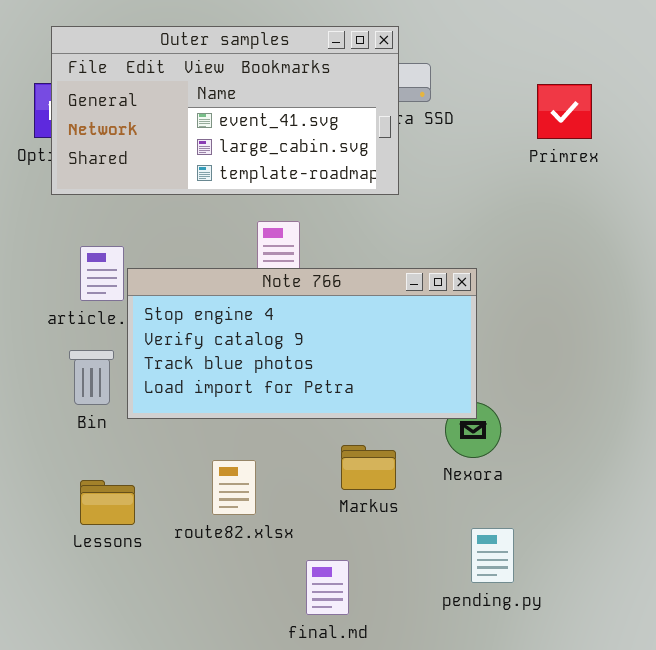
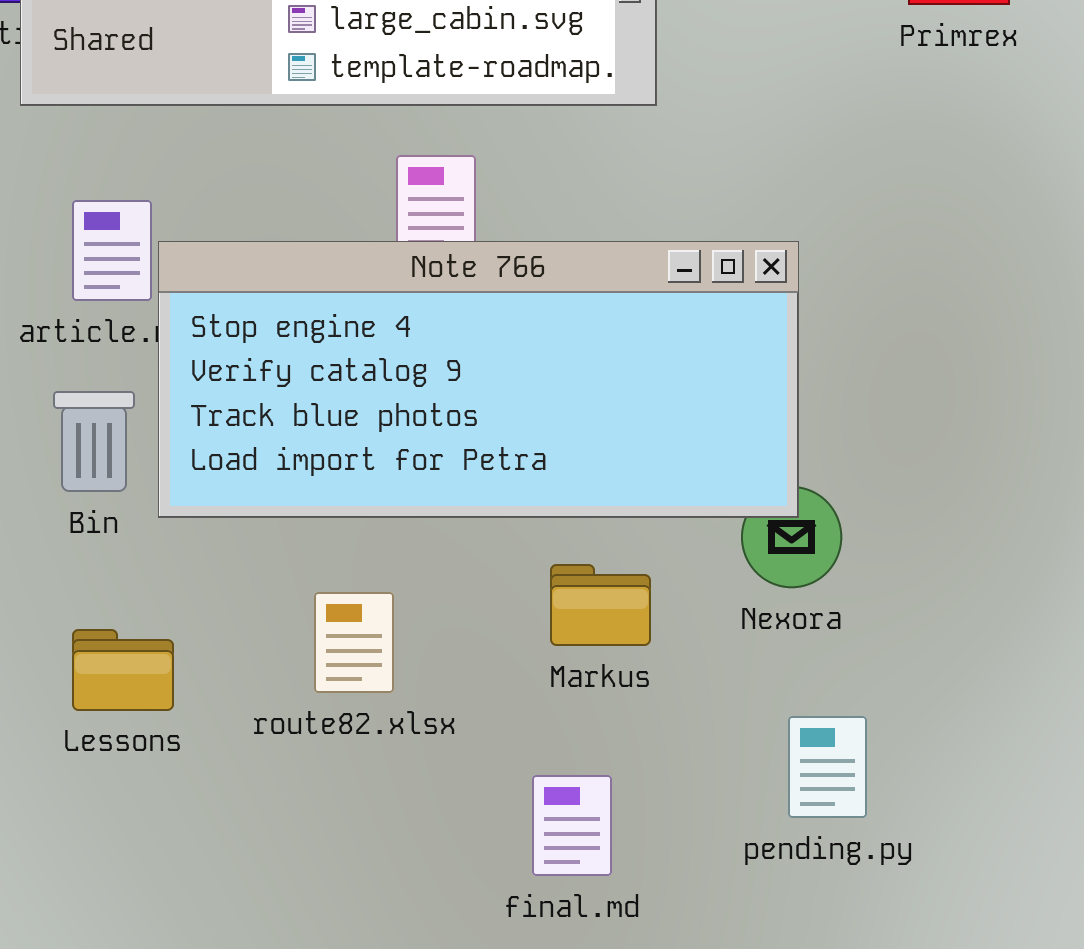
final.md: [306,560,349,615] -> [532,775,612,876], moved

